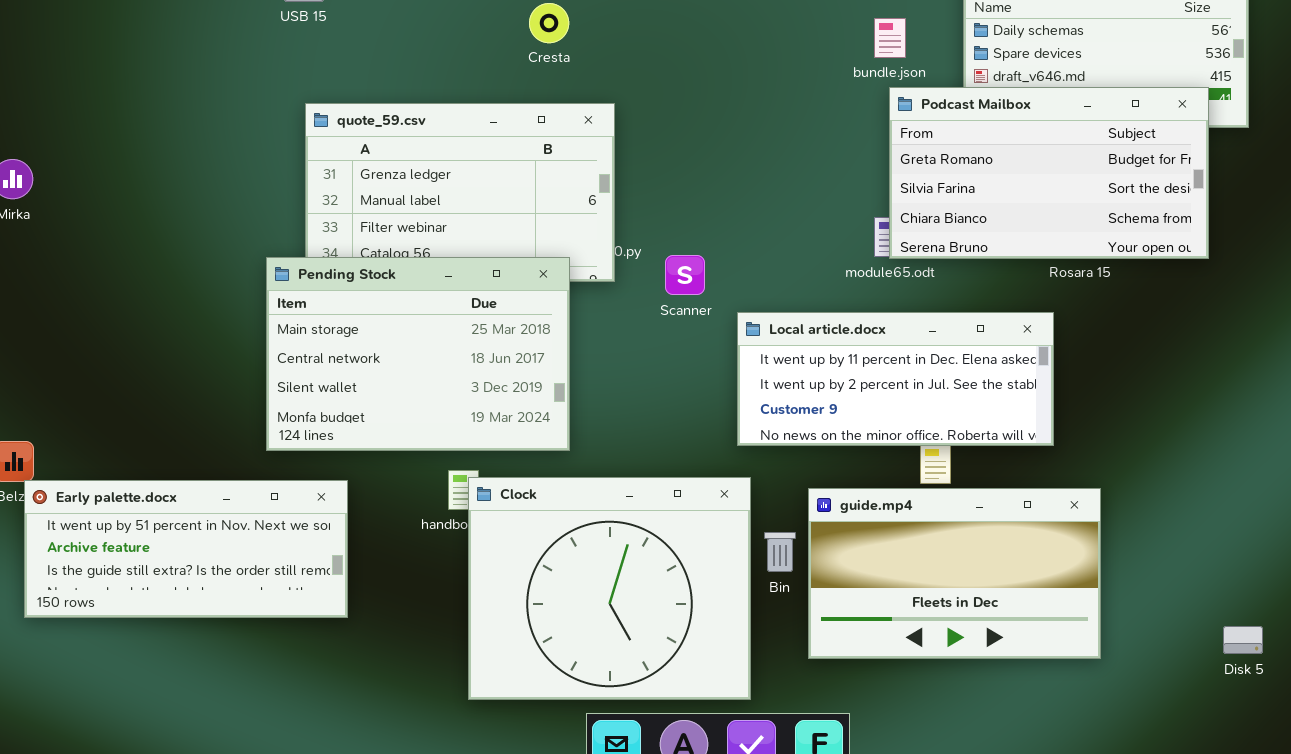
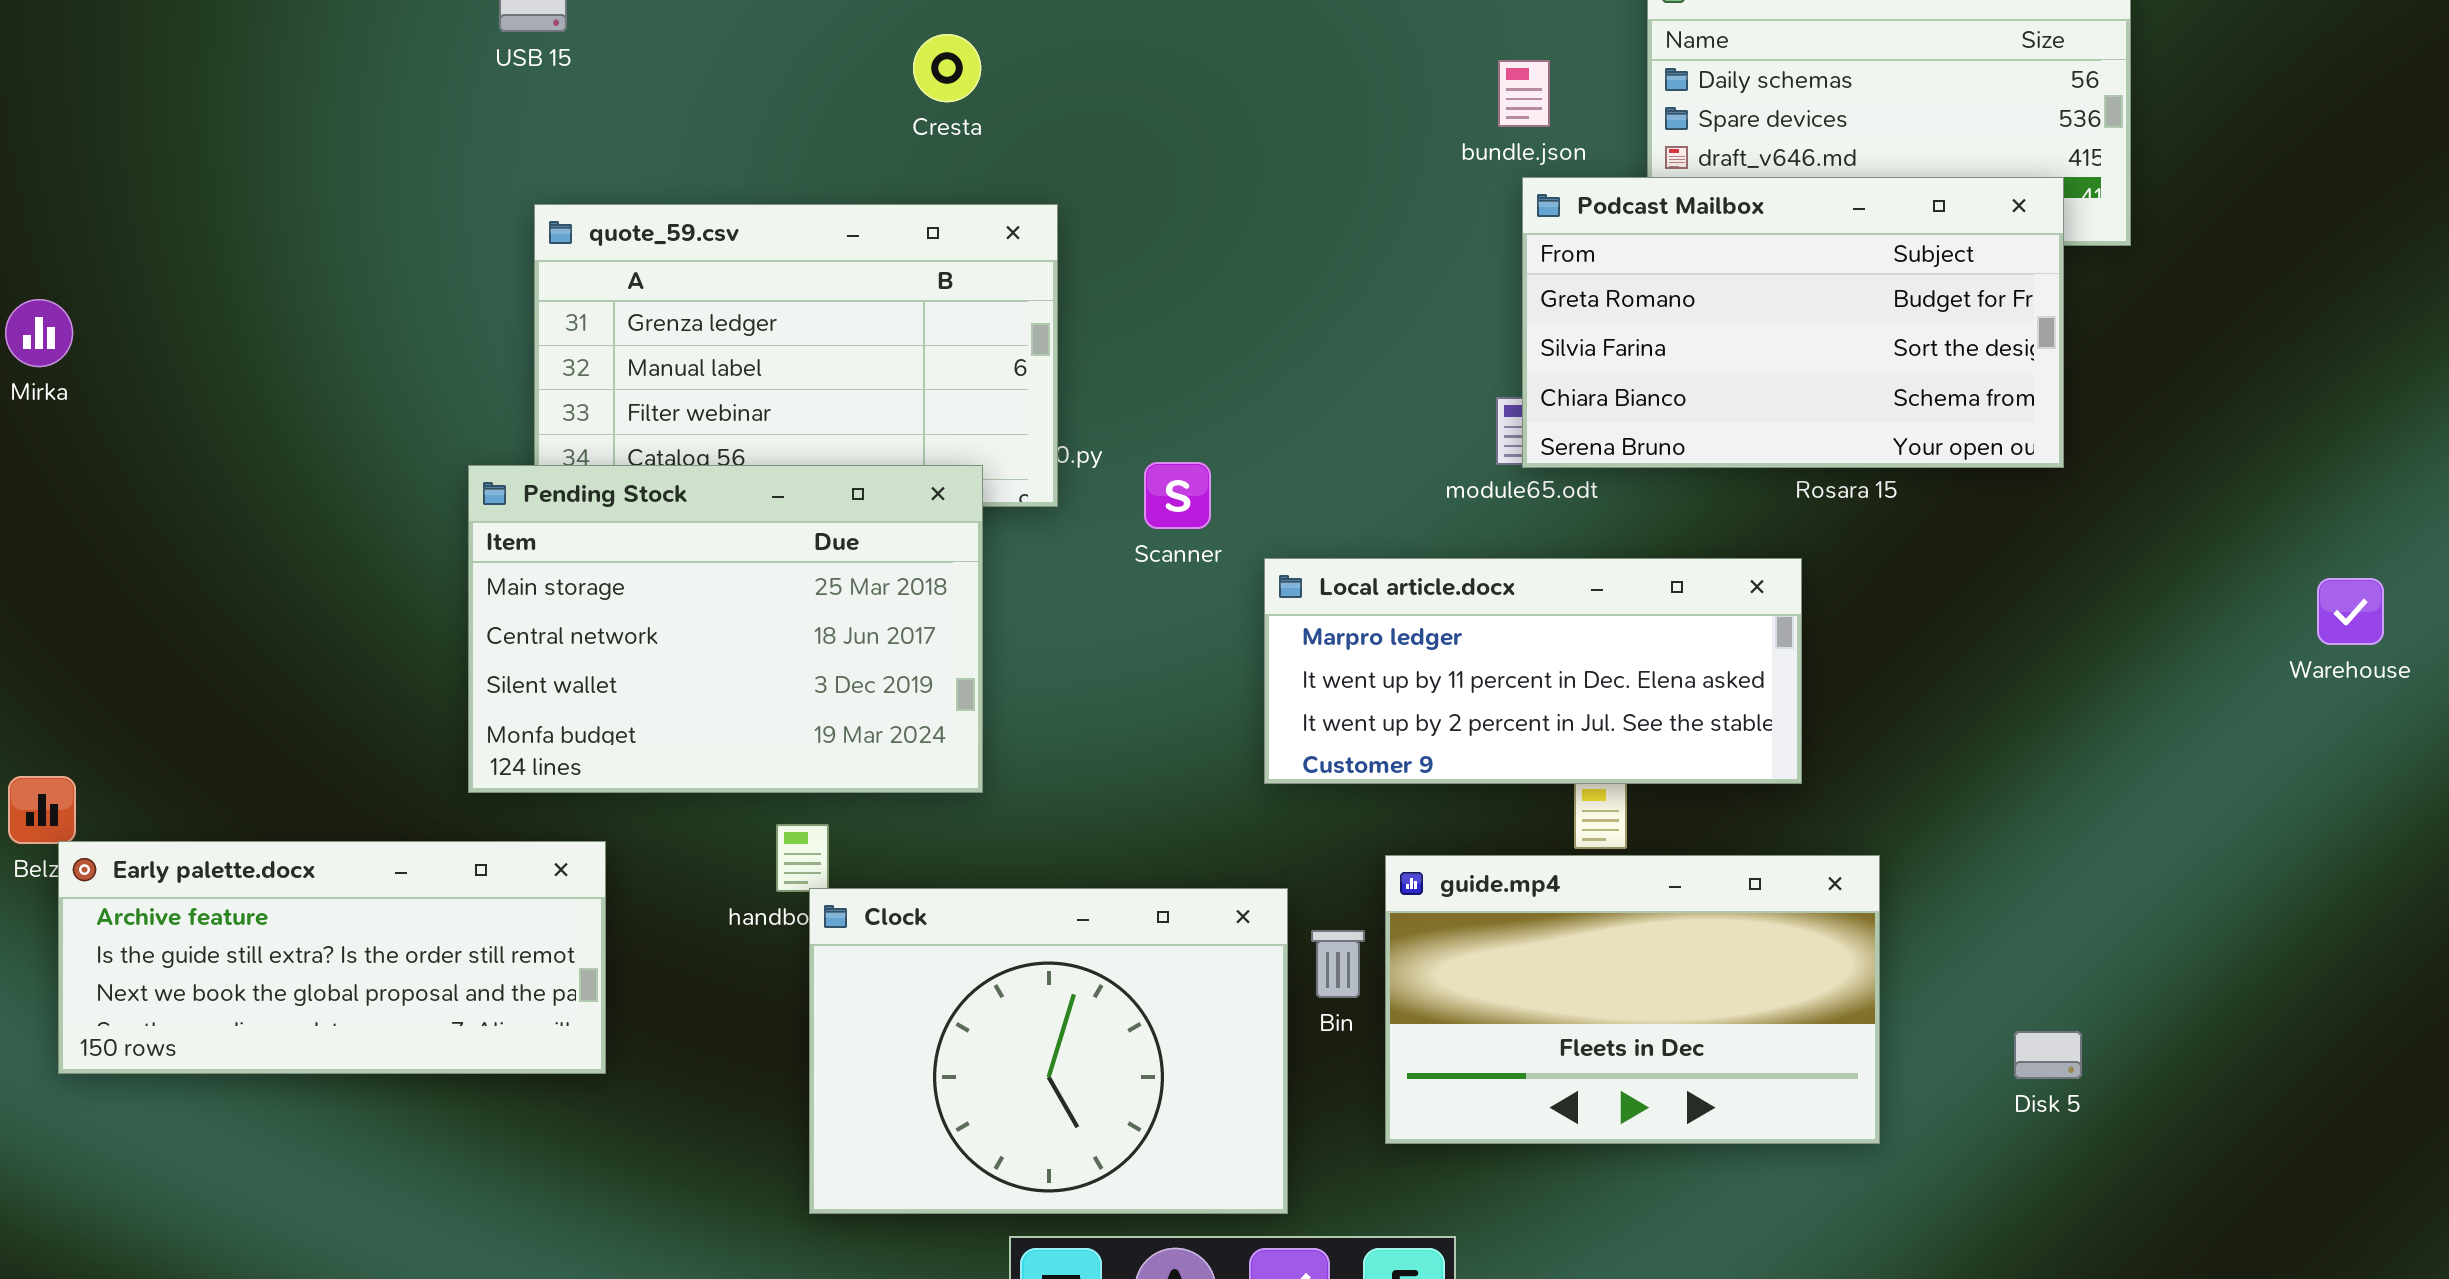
Local article.docx: [737,312,1054,446] -> [1264,558,1802,784], scrolled up 1 row
Clock: [468,477,751,700] -> [809,888,1288,1214], resized
Early palette.docx: [24,480,348,618] -> [58,841,606,1074], scrolled down 1 row
Disk 5: [1223,626,1263,654] -> [2014,1031,2082,1079], moved

